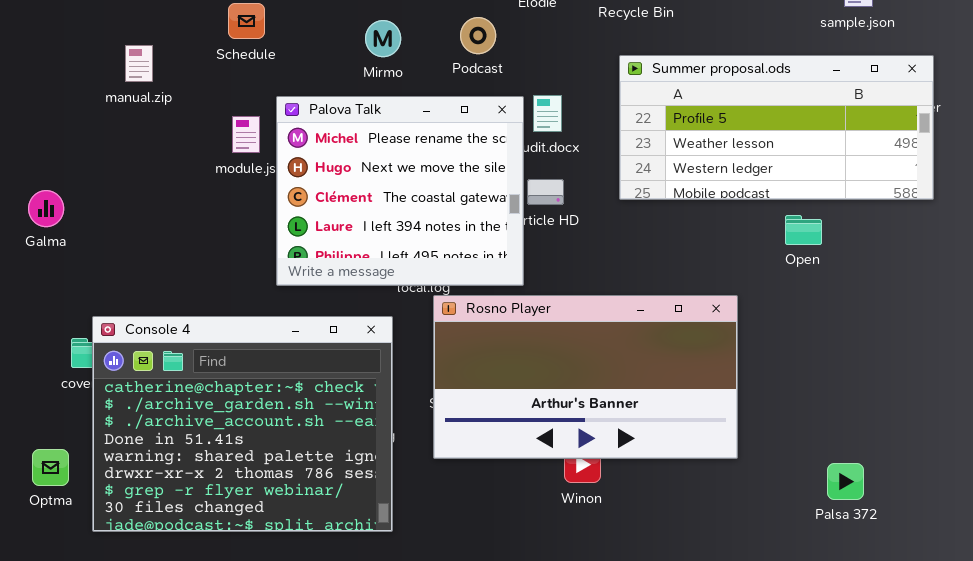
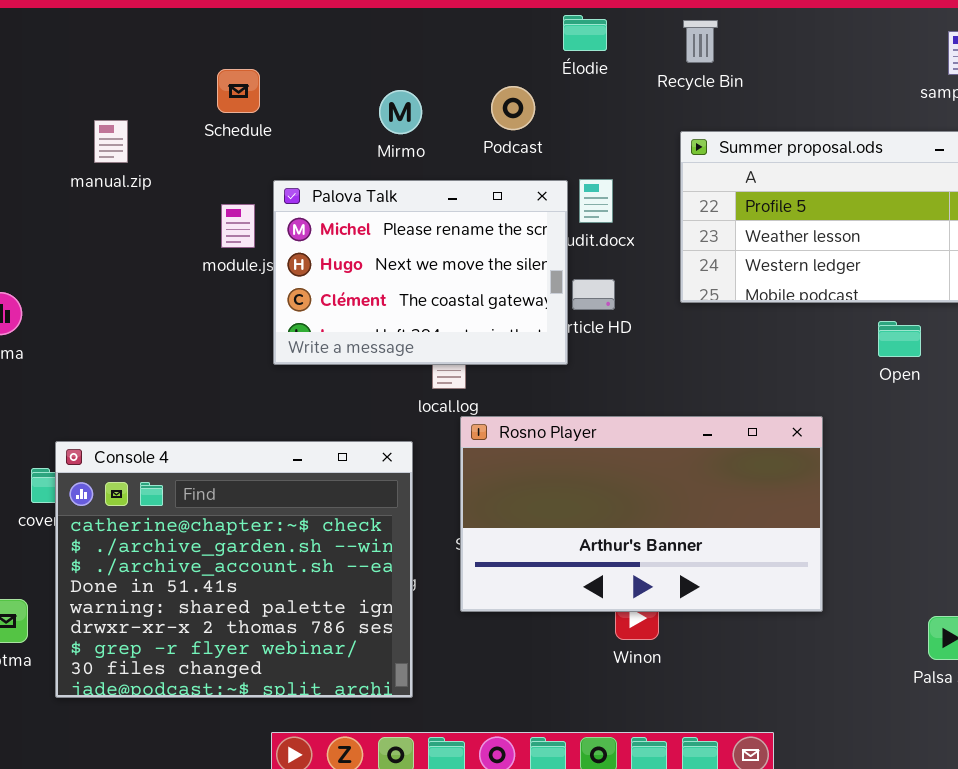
Palova Talk: [276,96,524,286] -> [273,180,568,365], resized

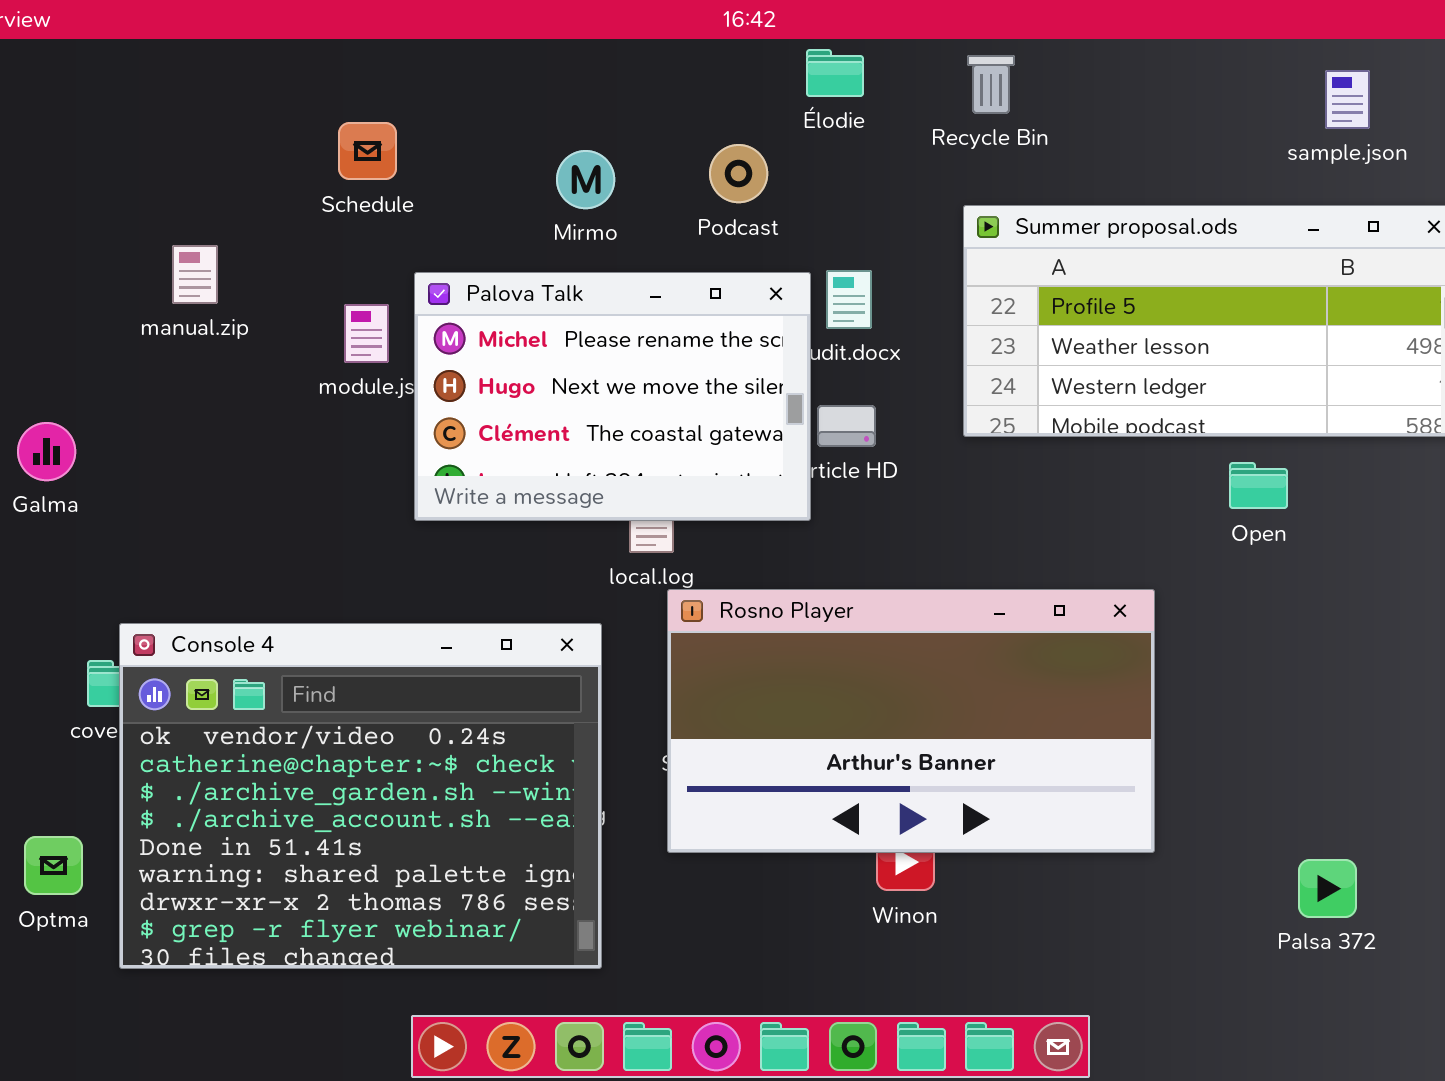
manual.zip: [94,120,128,163] -> [172,245,218,304], moved
Console 4: [55,441,413,698] -> [119,623,602,969], scrolled up 1 row

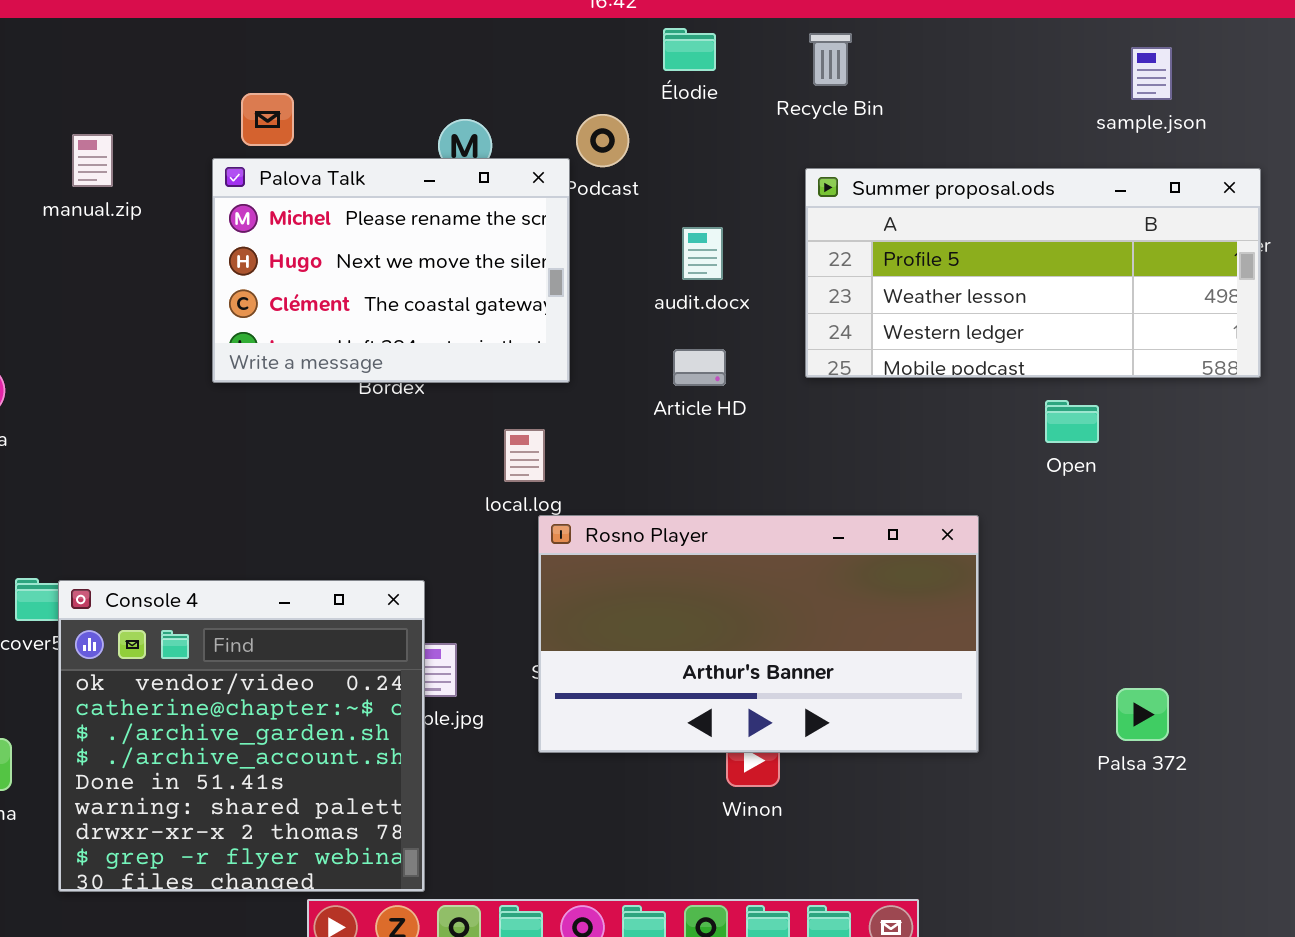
manual.zip: [172,245,218,304] -> [72,134,113,187], moved
Palova Talk: [414,272,811,521] -> [212,158,570,383], moved
Console 4: [119,623,602,969] -> [58,580,425,892], moved, resized
Palsa 372: [1298,859,1357,918] -> [1116,688,1169,741], moved

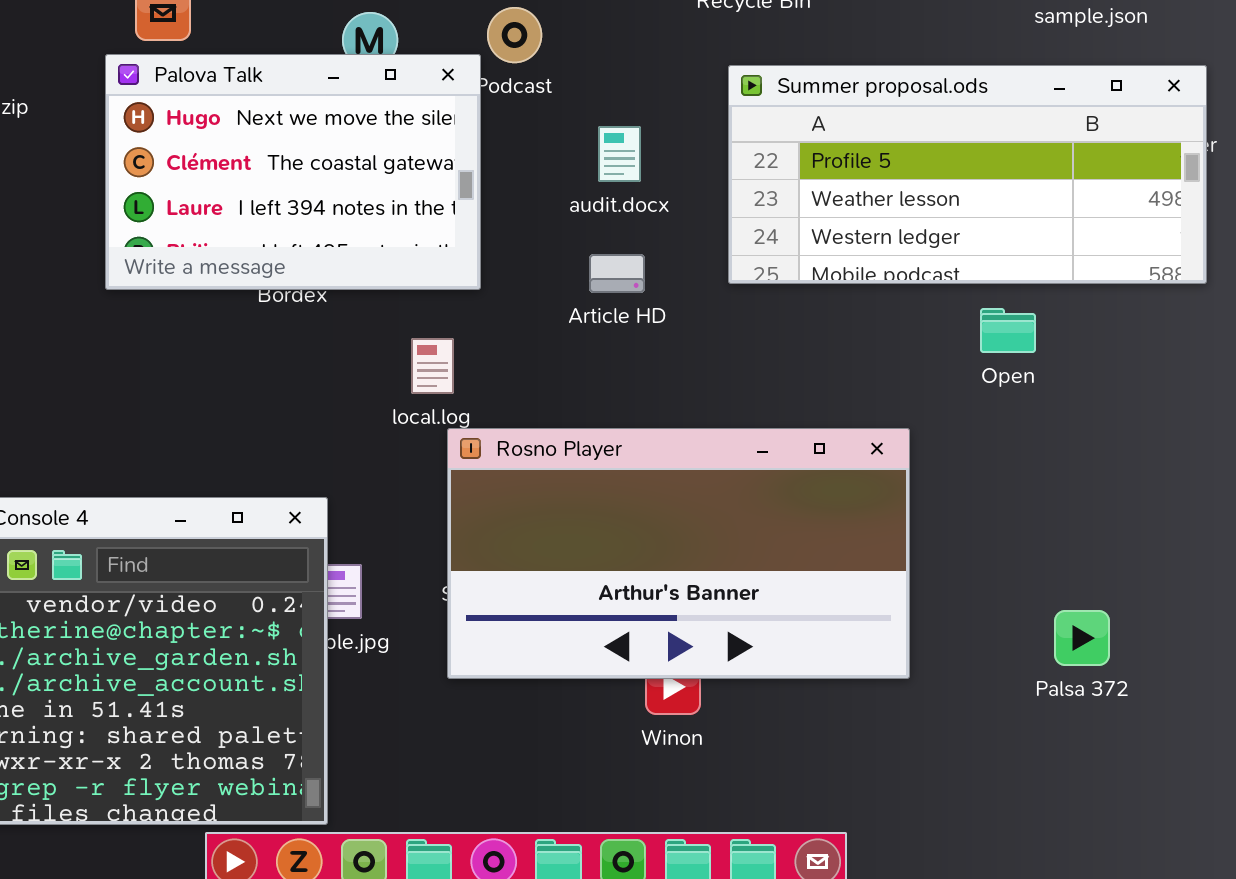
Palova Talk: [212,158,570,383] -> [105,54,481,290], scrolled down 1 row

